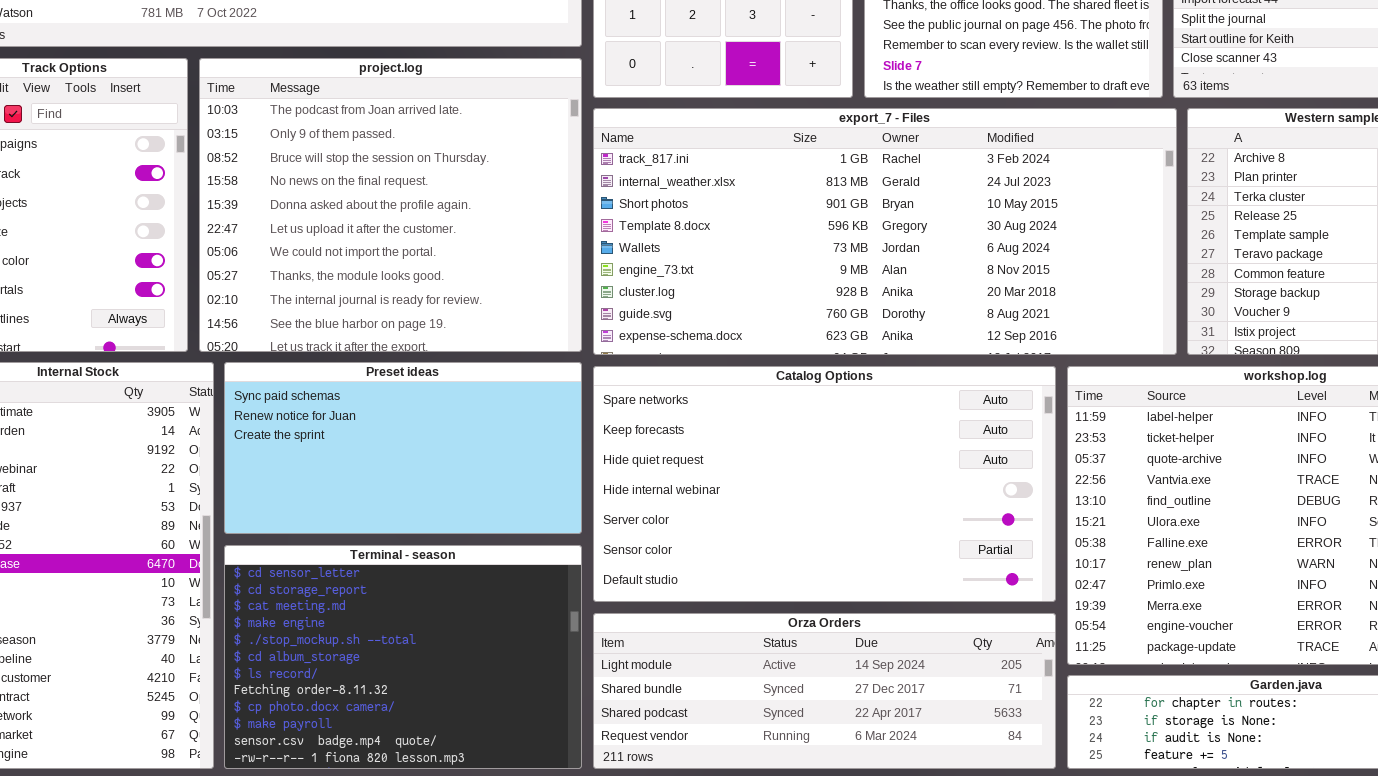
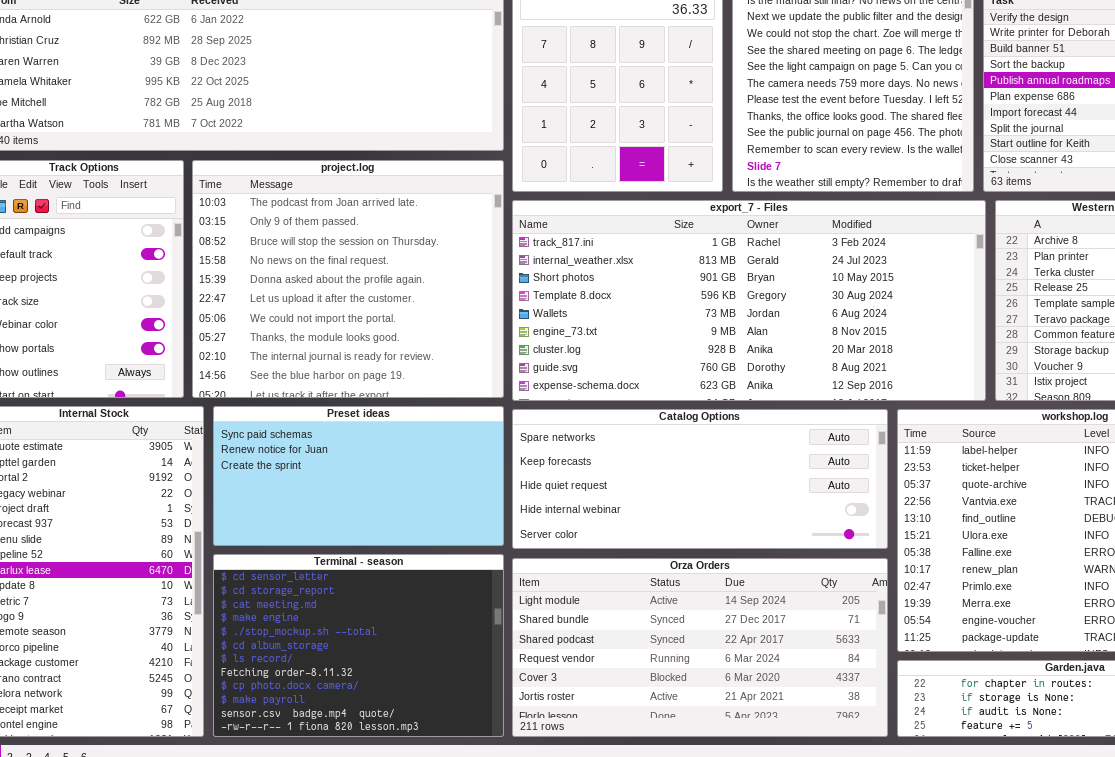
Catalog Options: [593,366,1056,602] -> [512,409,888,549], resized
Orza Orders: [593,613,1056,769] -> [512,558,888,737], resized

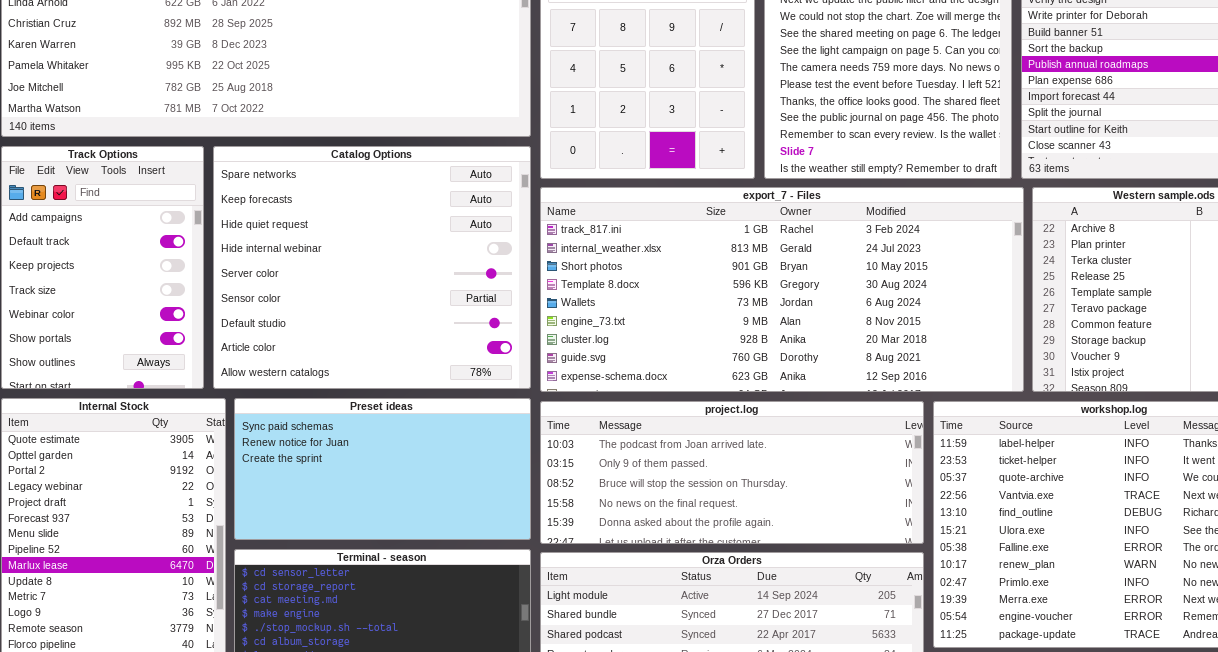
project.log: [192,160,504,398] -> [540,401,924,544], moved, resized
Catalog Options: [512,409,888,549] -> [213,146,531,389], moved, resized

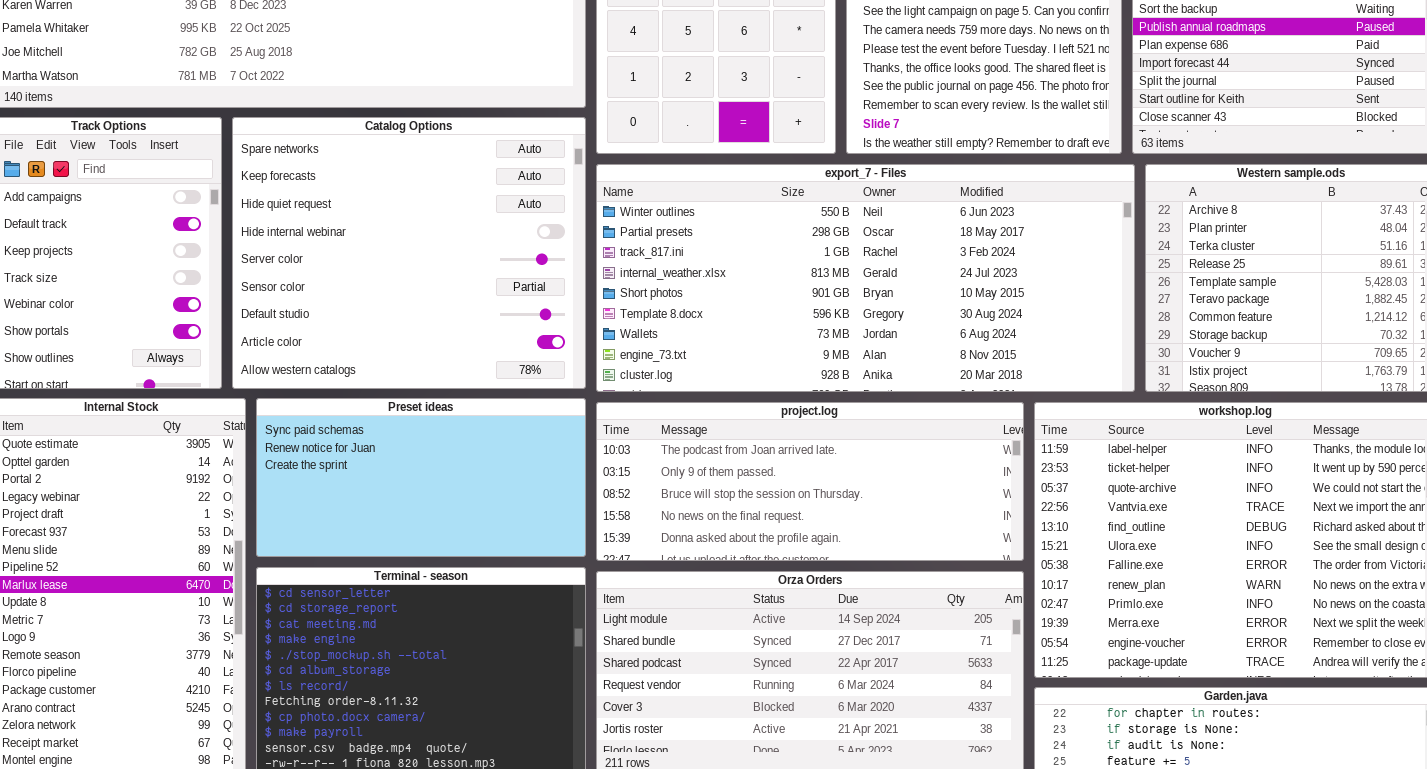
export_7 - Files: [540,187,1024,392] -> [596,164,1135,392], scrolled up 2 rows

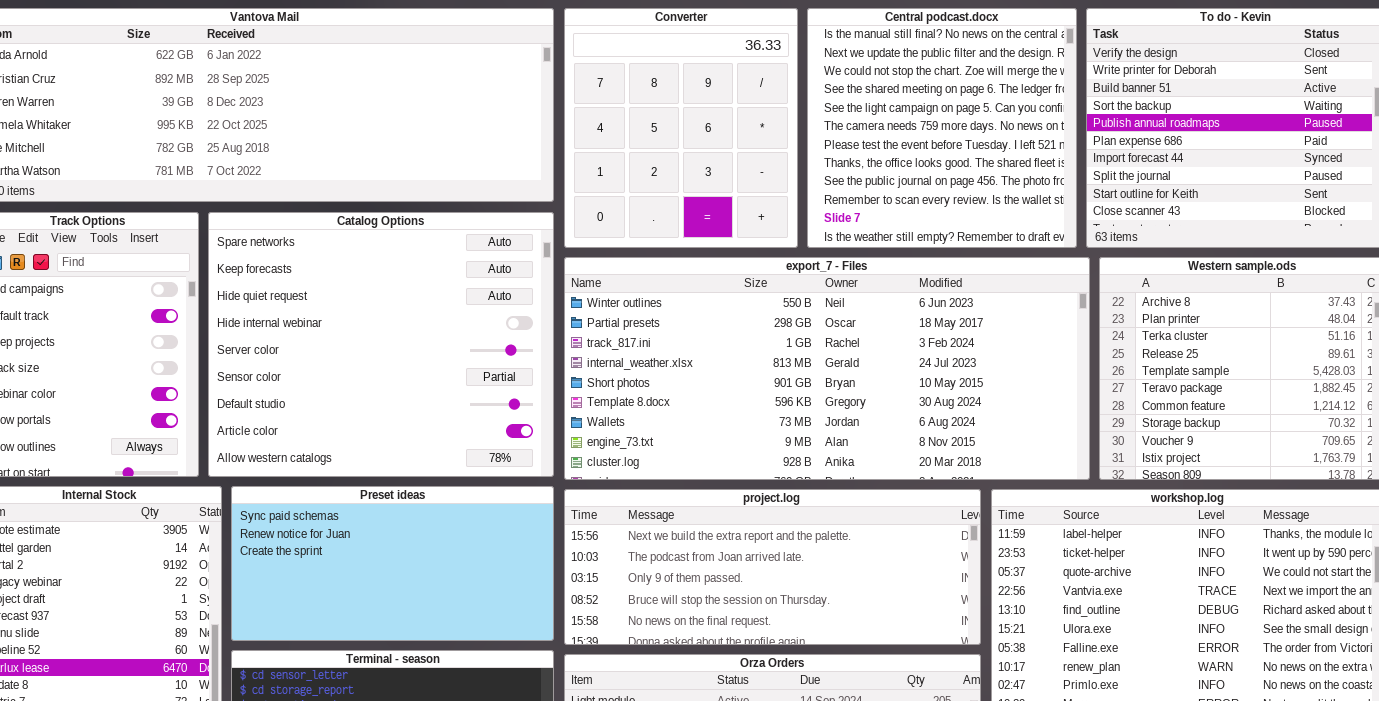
project.log: [596,402,1024,561] -> [564,489,981,645], scrolled up 1 row

